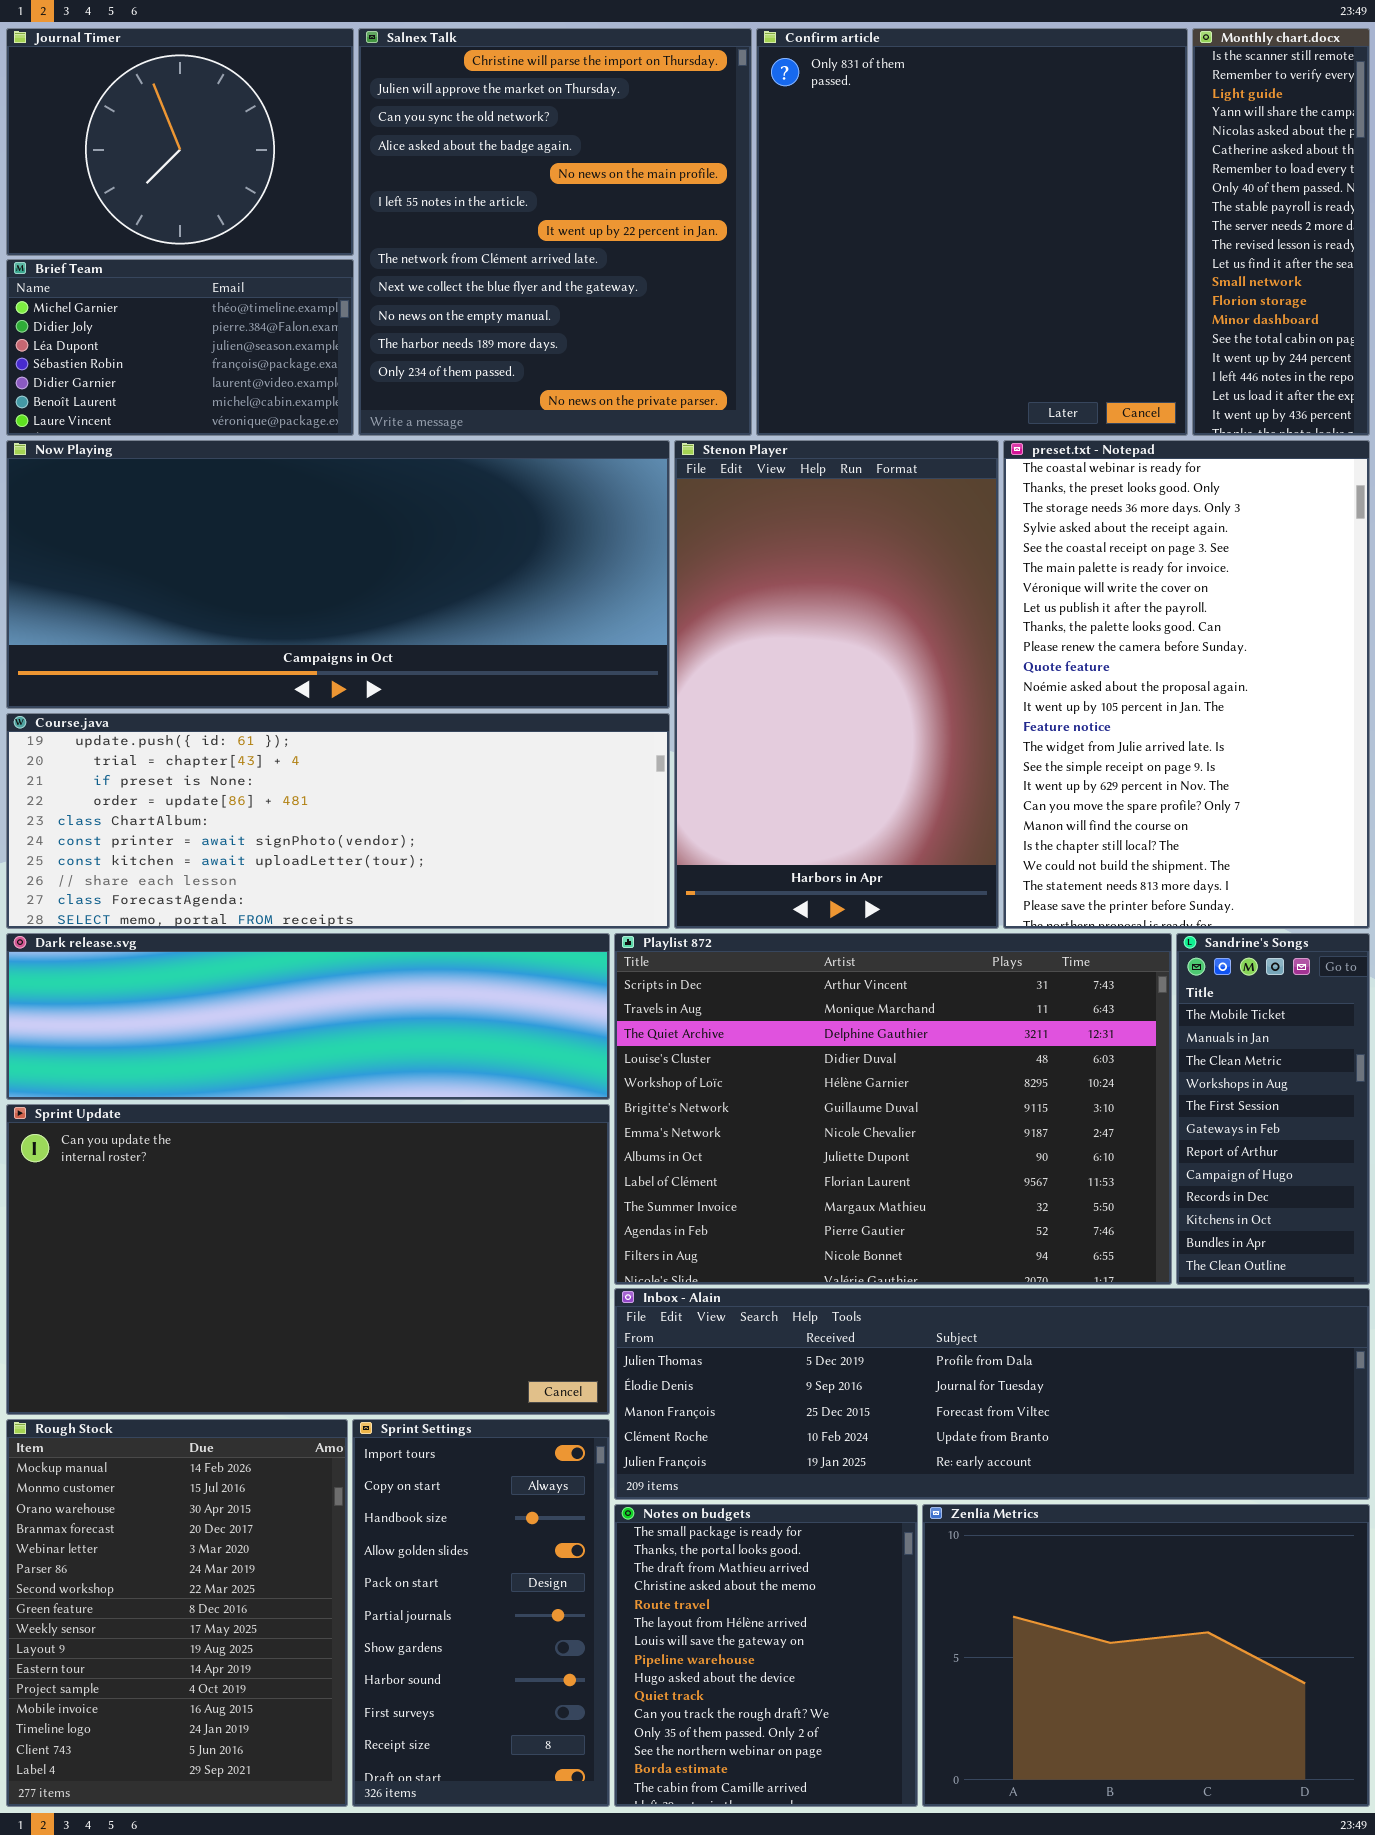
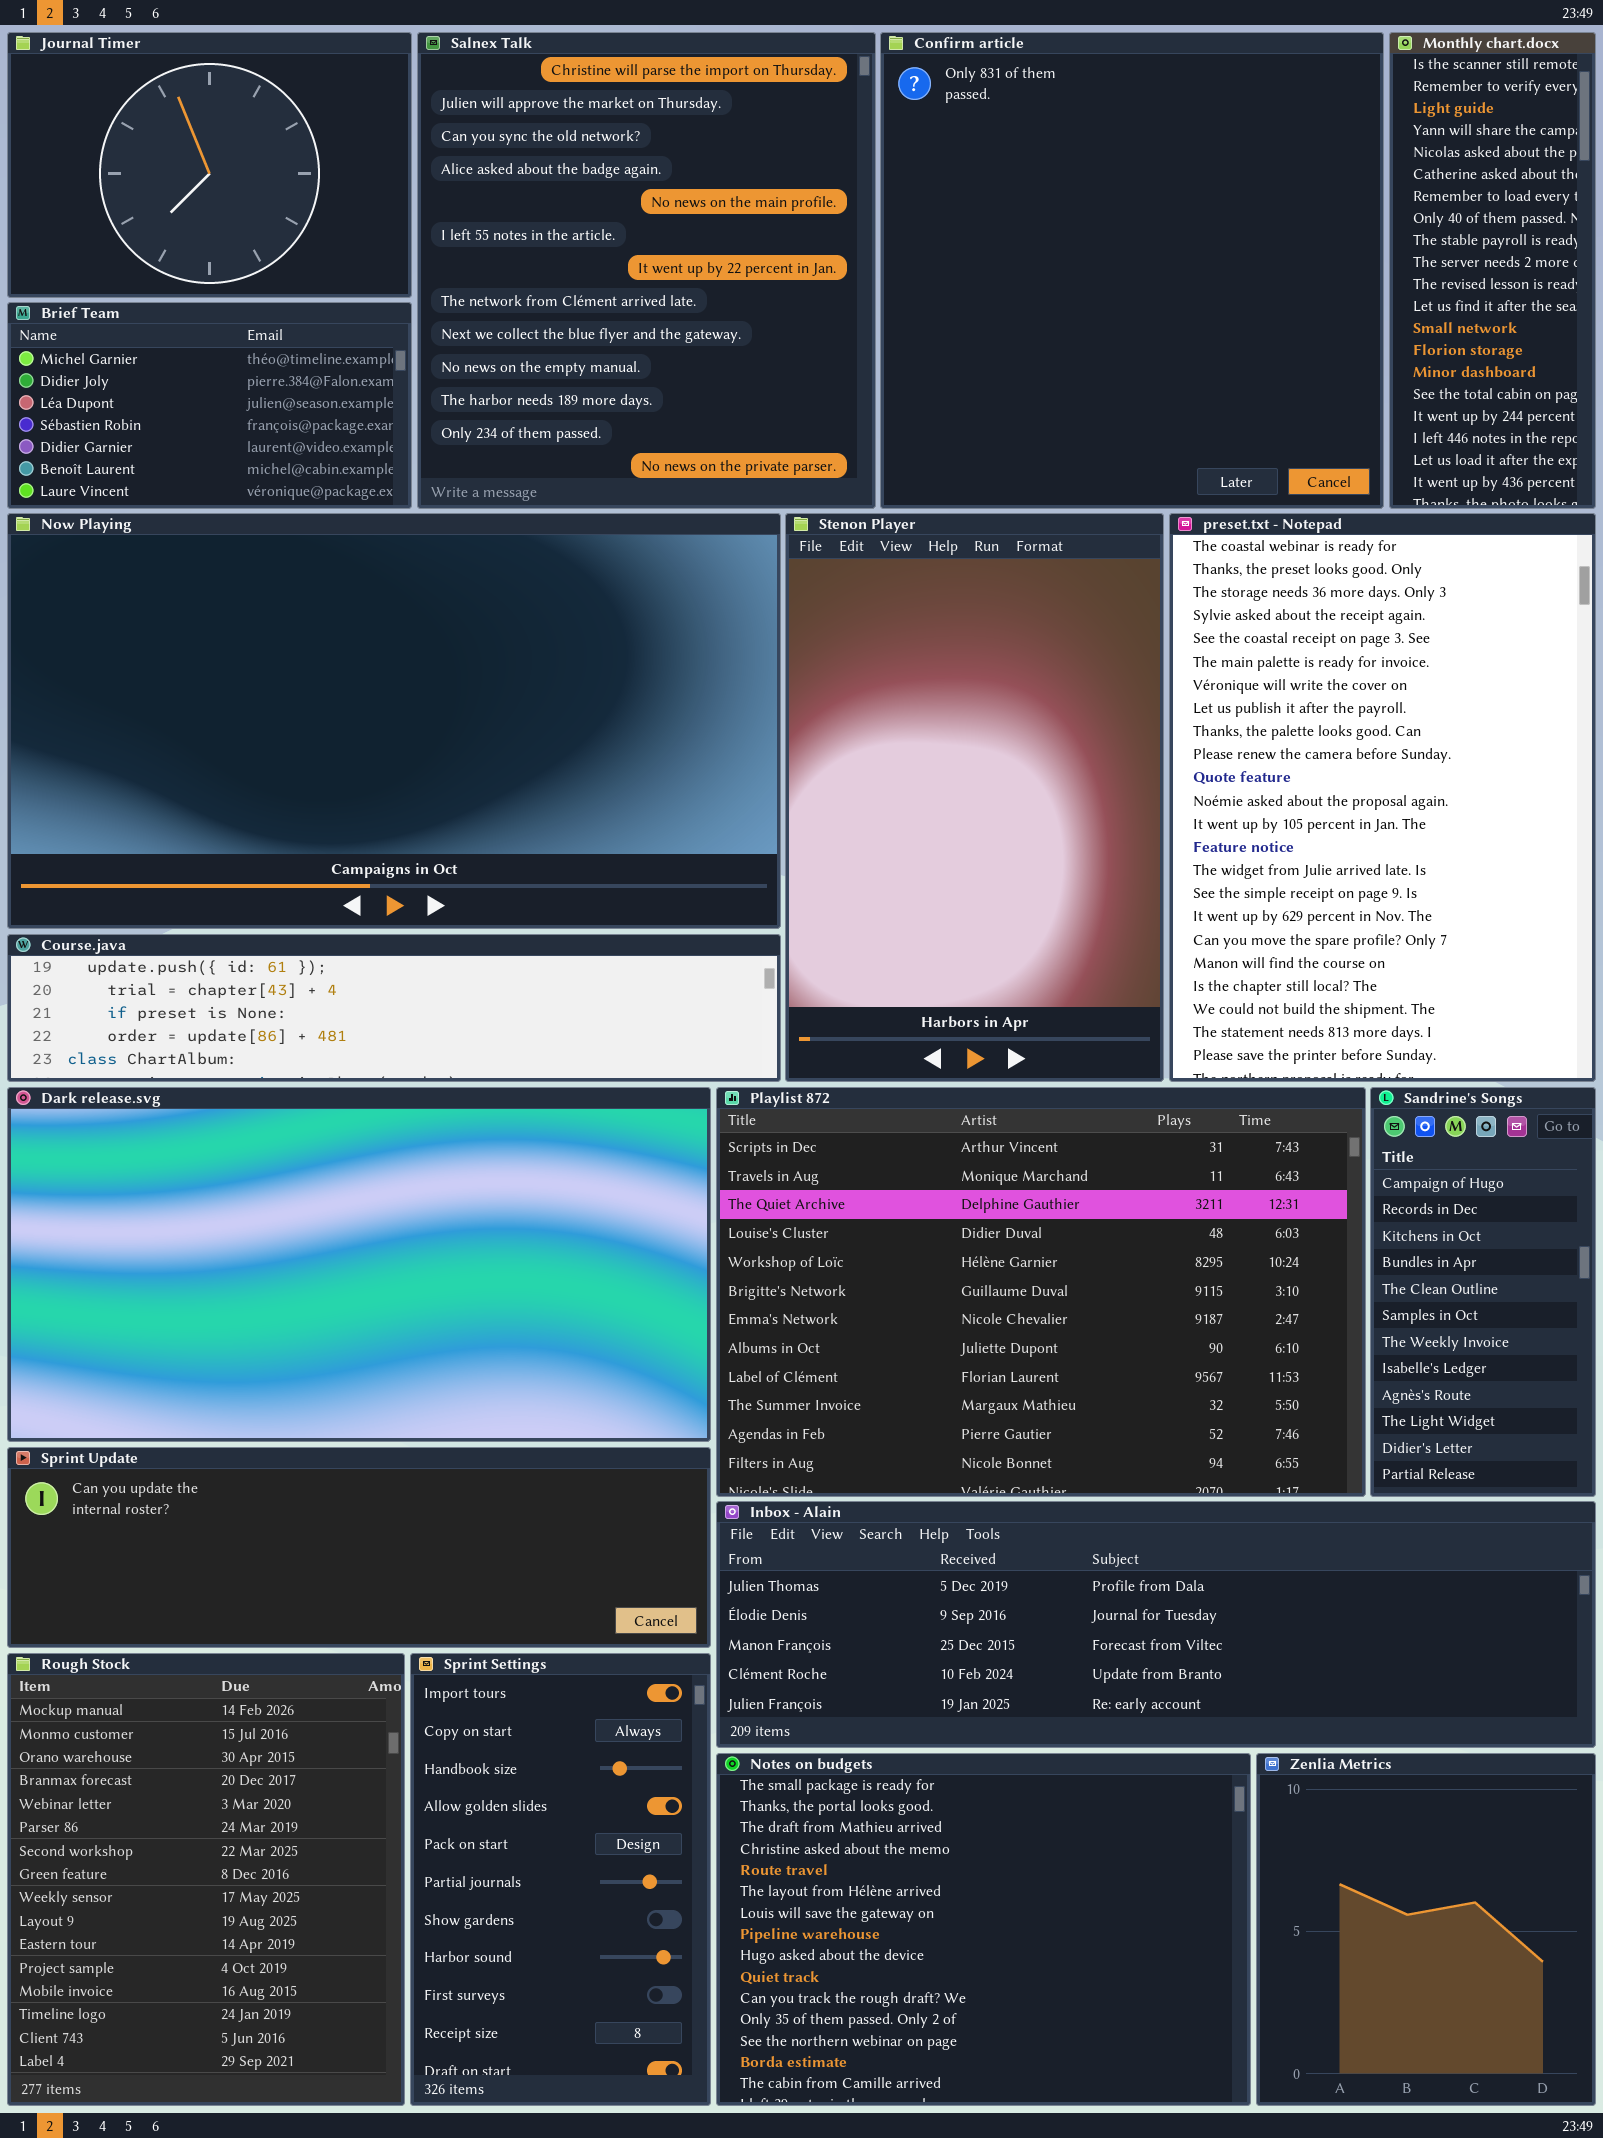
Now Playing: [6,440,670,709] -> [7,513,781,929], resized
Course.java: [6,713,670,929] -> [7,934,781,1082], resized
Dark release.svg: [6,933,610,1100] -> [7,1087,711,1442], resized
Sandrine's Songs: [1176,933,1370,1285] -> [1370,1087,1596,1497], scrolled down 7 rows
Sprint Update: [6,1104,610,1415] -> [7,1447,711,1648], resized
Notes on budgets: [614,1504,918,1807] -> [716,1753,1251,2106], resized
Zenlia Metrics: [922,1504,1370,1807] -> [1256,1753,1596,2106], resized

